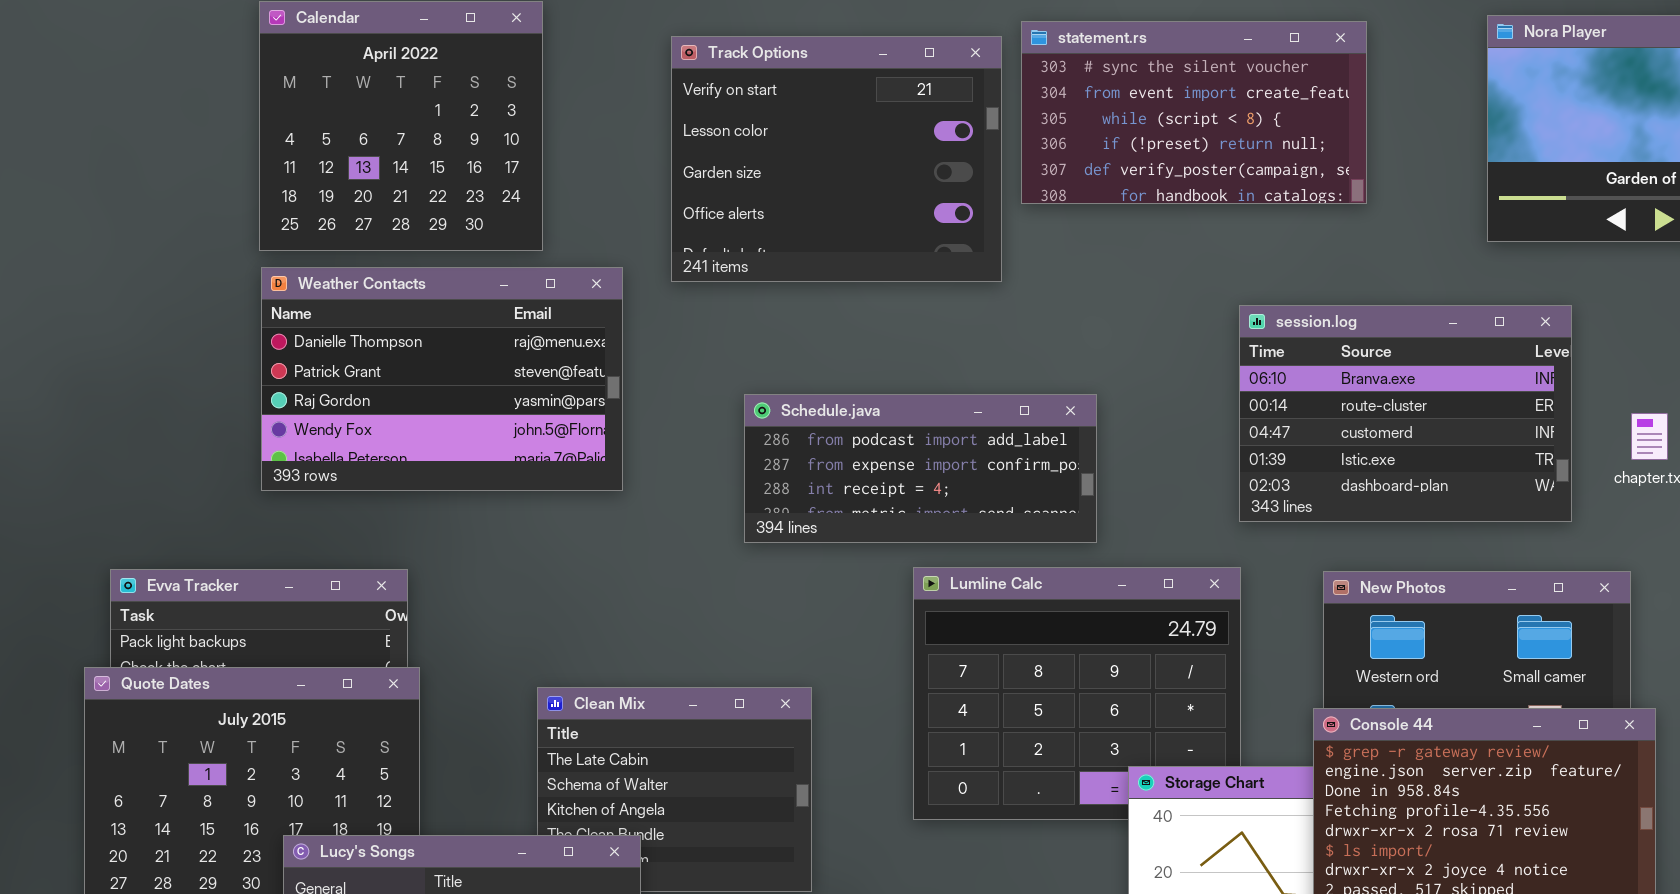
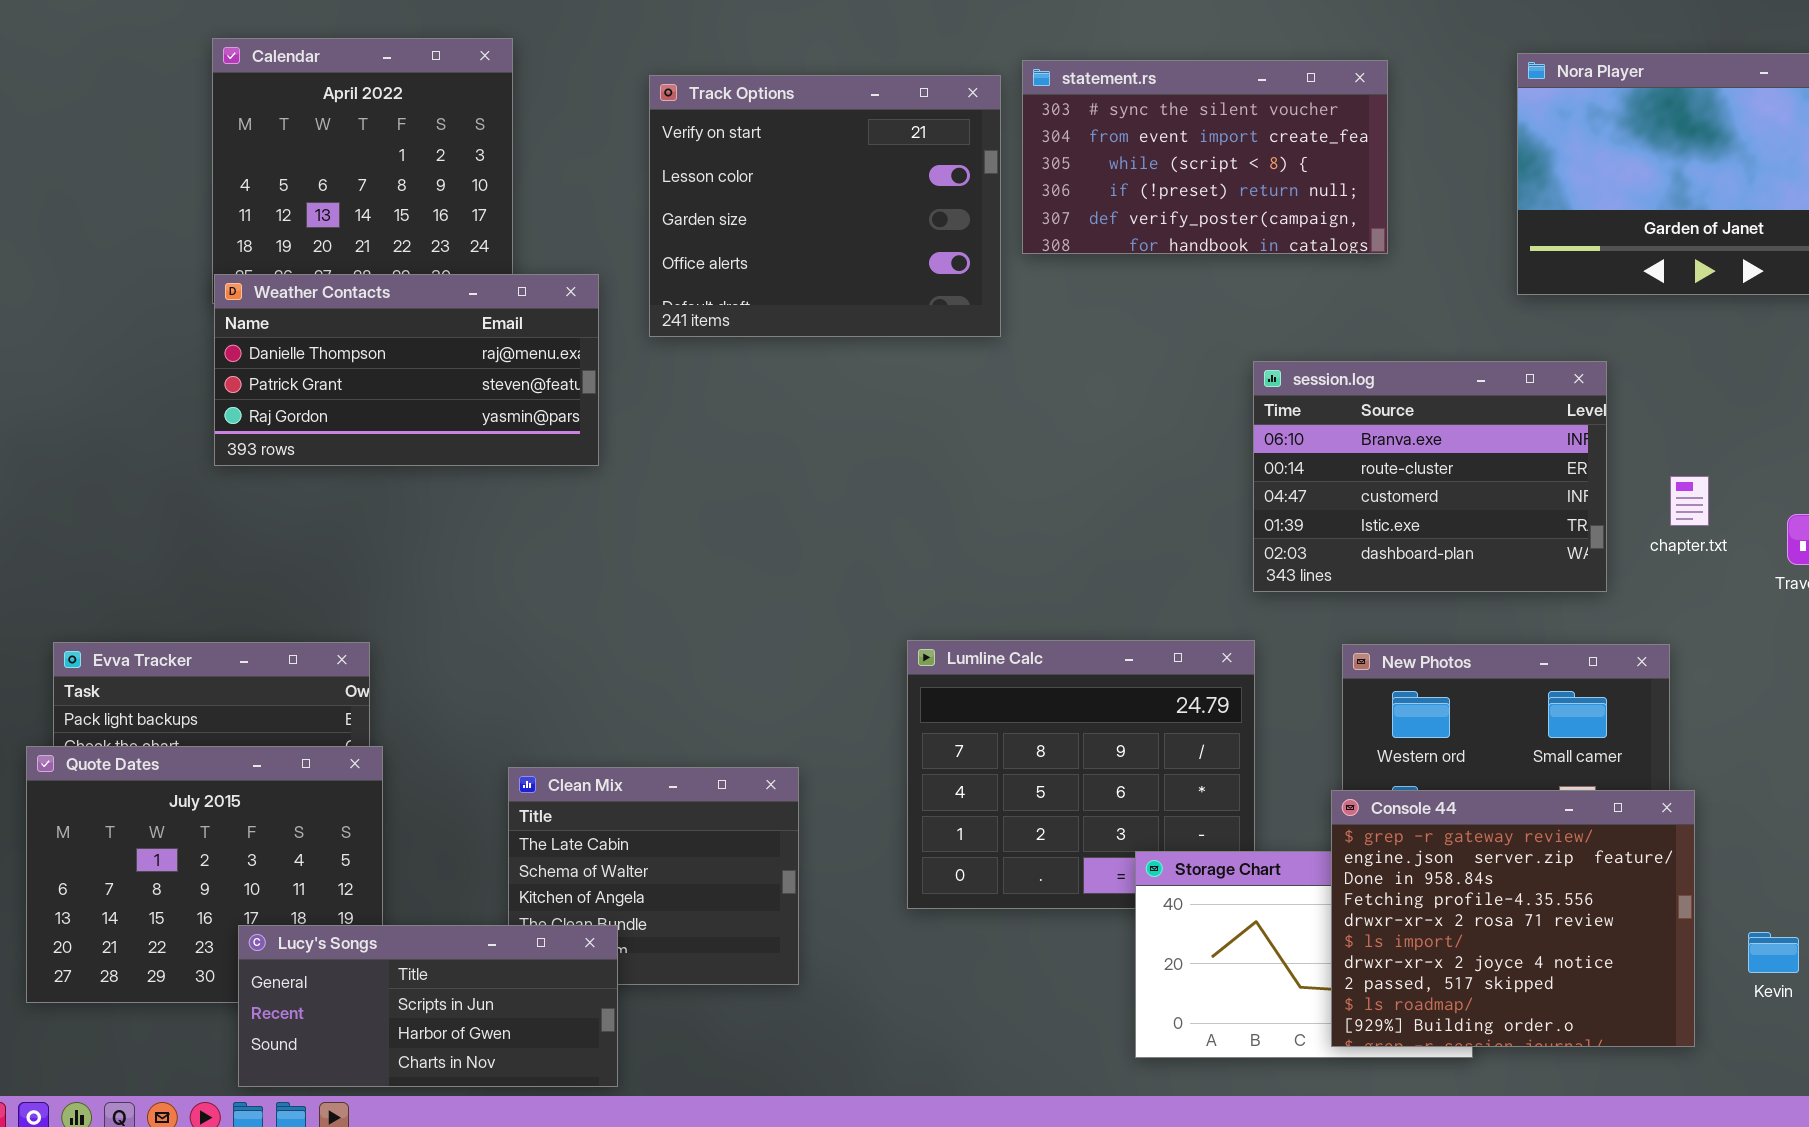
Weather Contacts: [261,267,623,491] -> [214,274,599,466], moved, resized
Schedule.java: [744,394,1097,543] -> none, closed

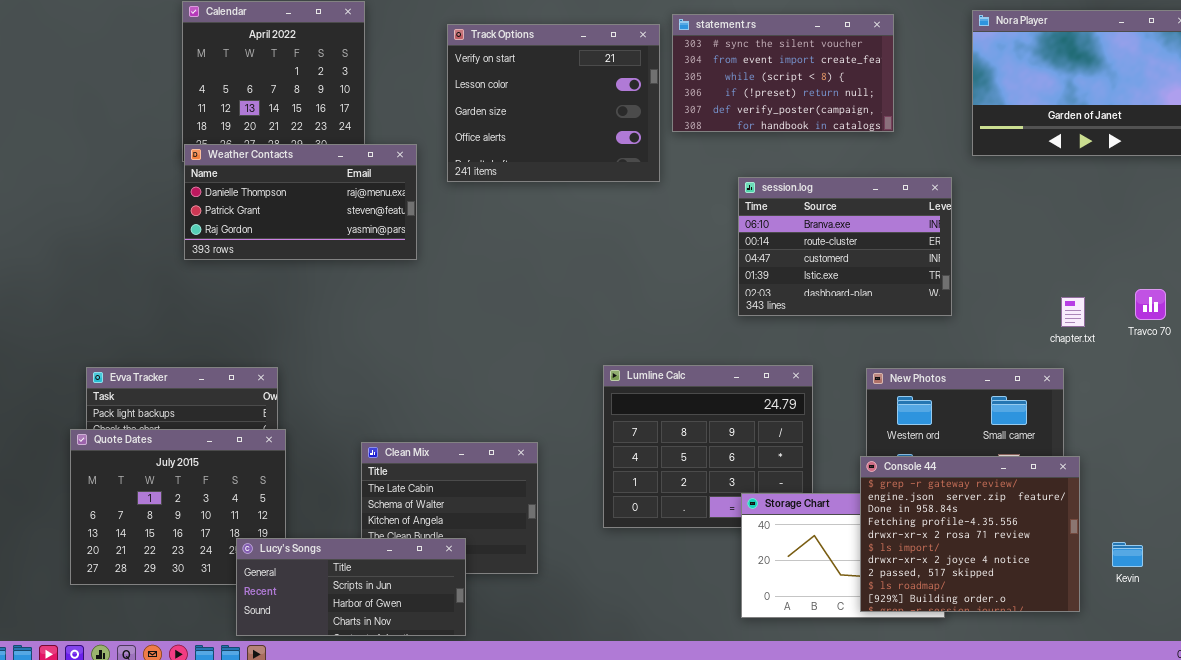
session.log: [1253,361,1607,592] -> [738,177,952,316], moved
chapter.txt: [1670,476,1709,526] -> [1061,297,1085,327], moved
Lucy's Songs: [238,925,618,1087] -> [236,538,466,636], moved

